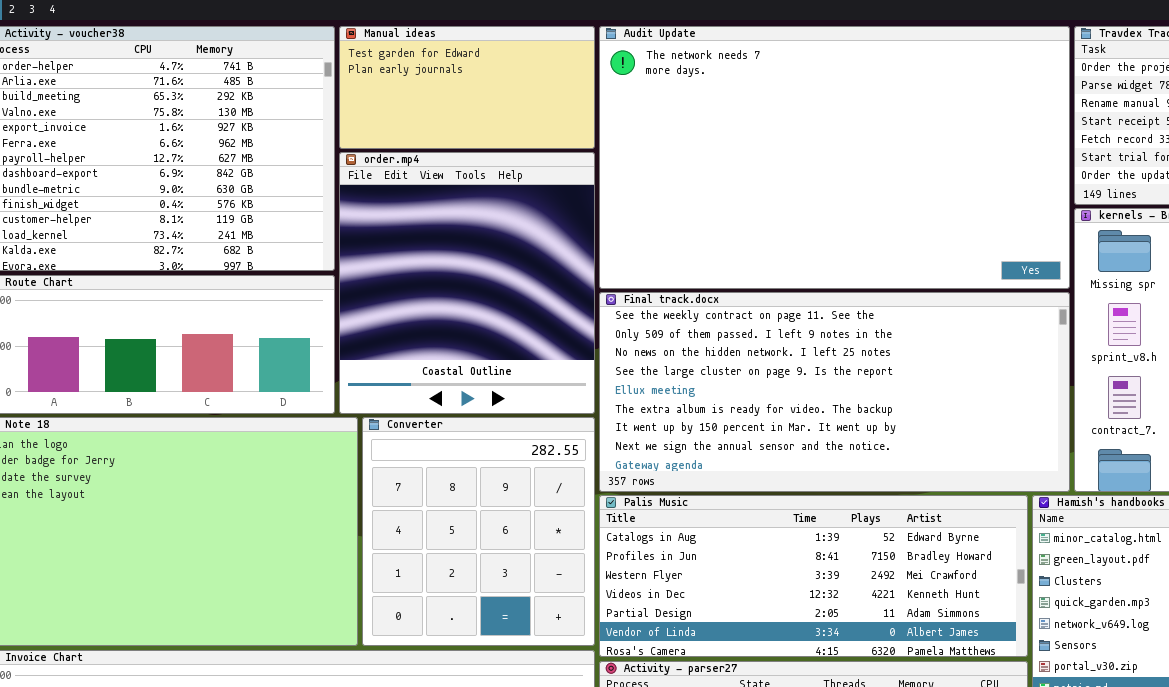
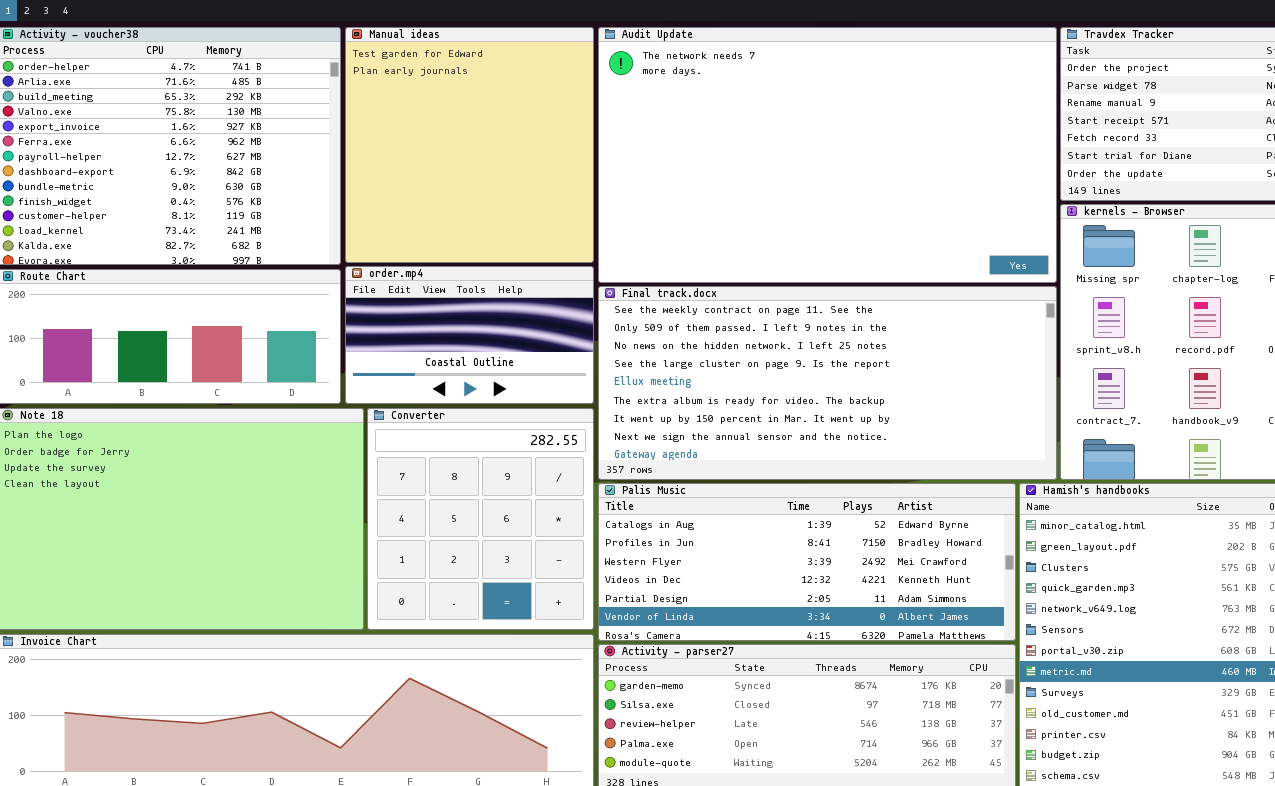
Manual ideas: [339,26,595,149] -> [345,27,594,263], resized
order.mp4: [339,152,595,414] -> [345,266,594,404], resized

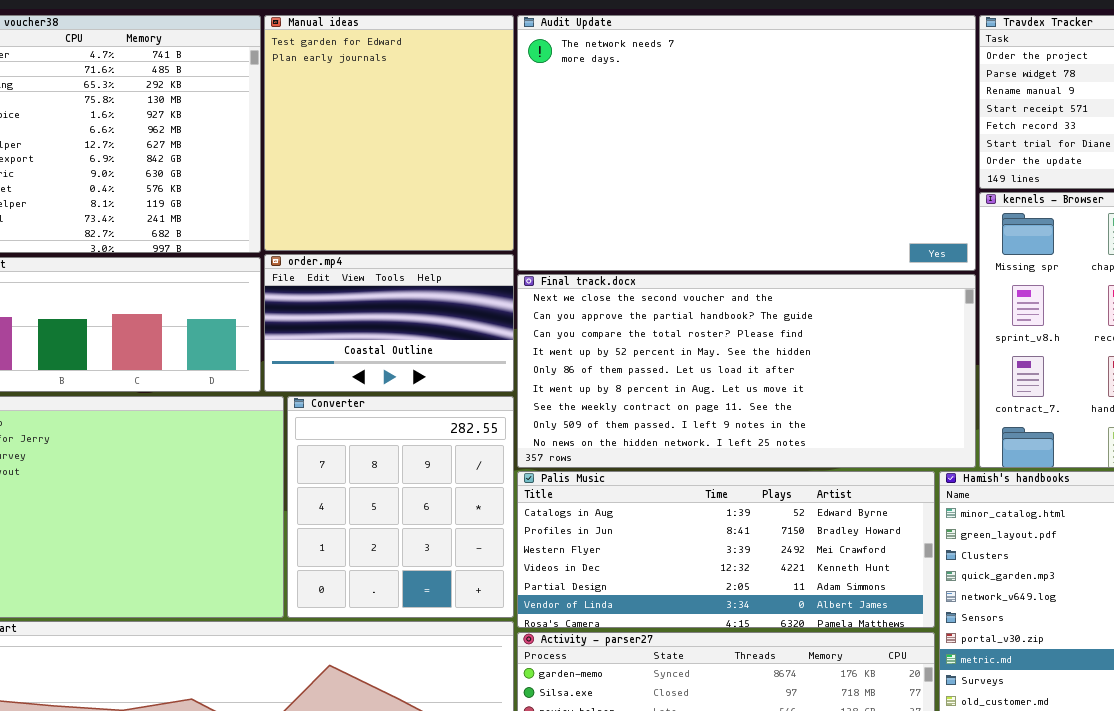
Final track.docx: [598,286,1057,480] -> [517,274,976,468], scrolled up 6 rows

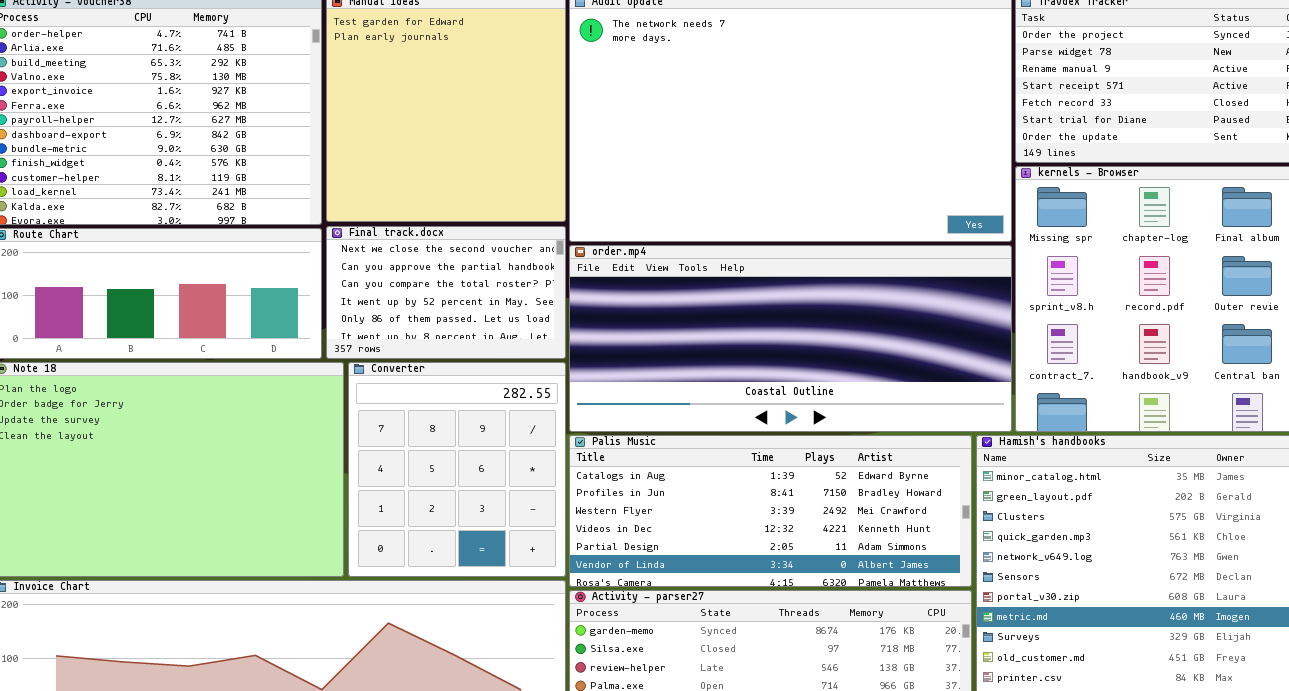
order.mp4: [264,254,514,392] -> [569,245,1012,432], moved, resized
Final track.docx: [517,274,976,468] -> [326,226,566,359], moved, resized

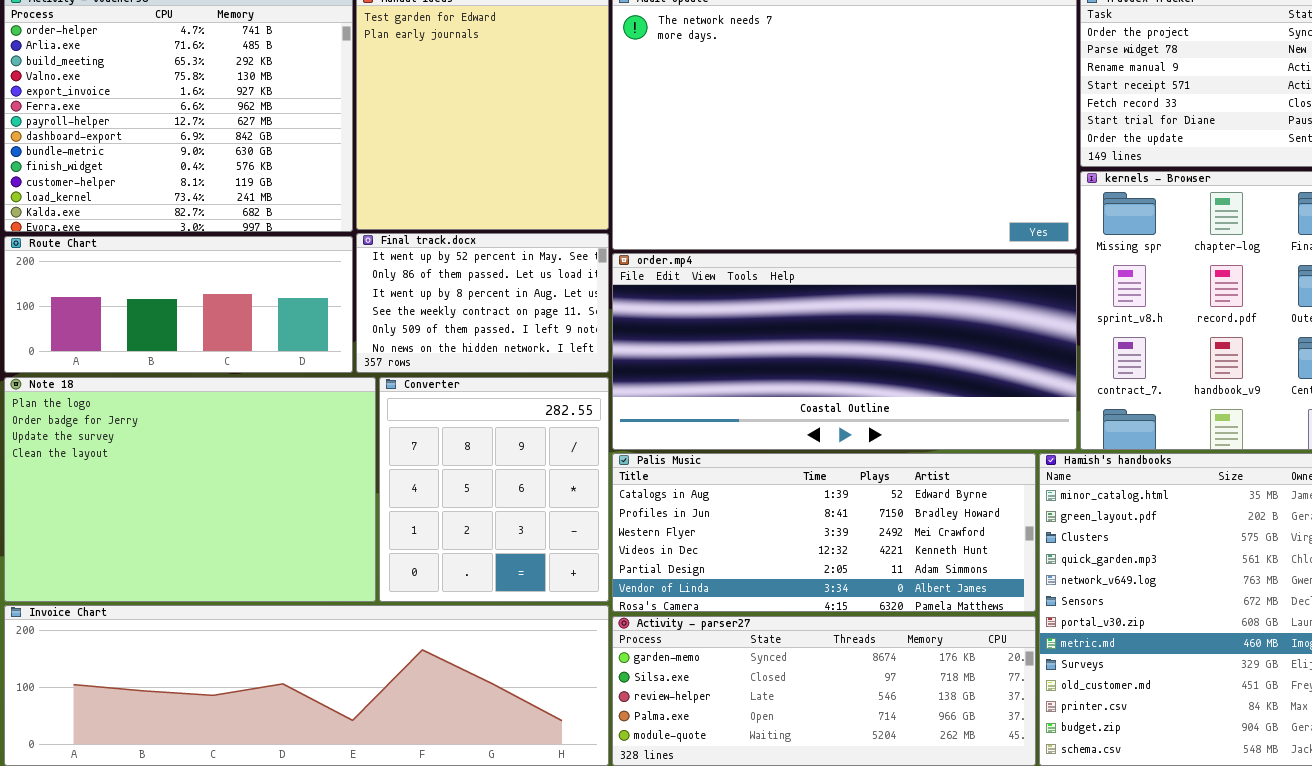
Final track.docx: [326,226,566,359] -> [356,233,609,373], scrolled down 3 rows

